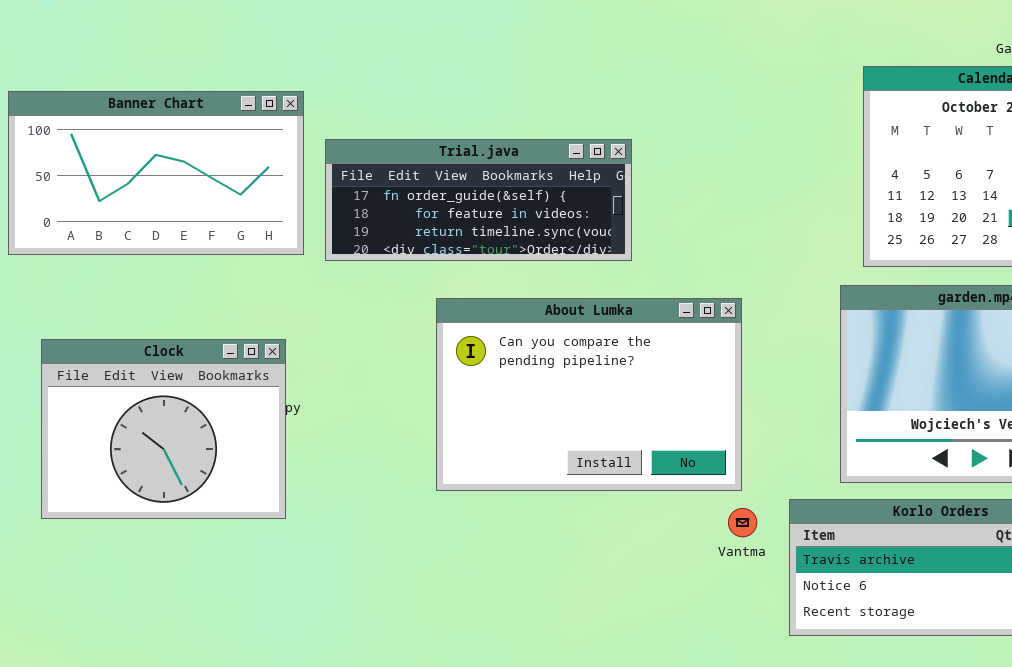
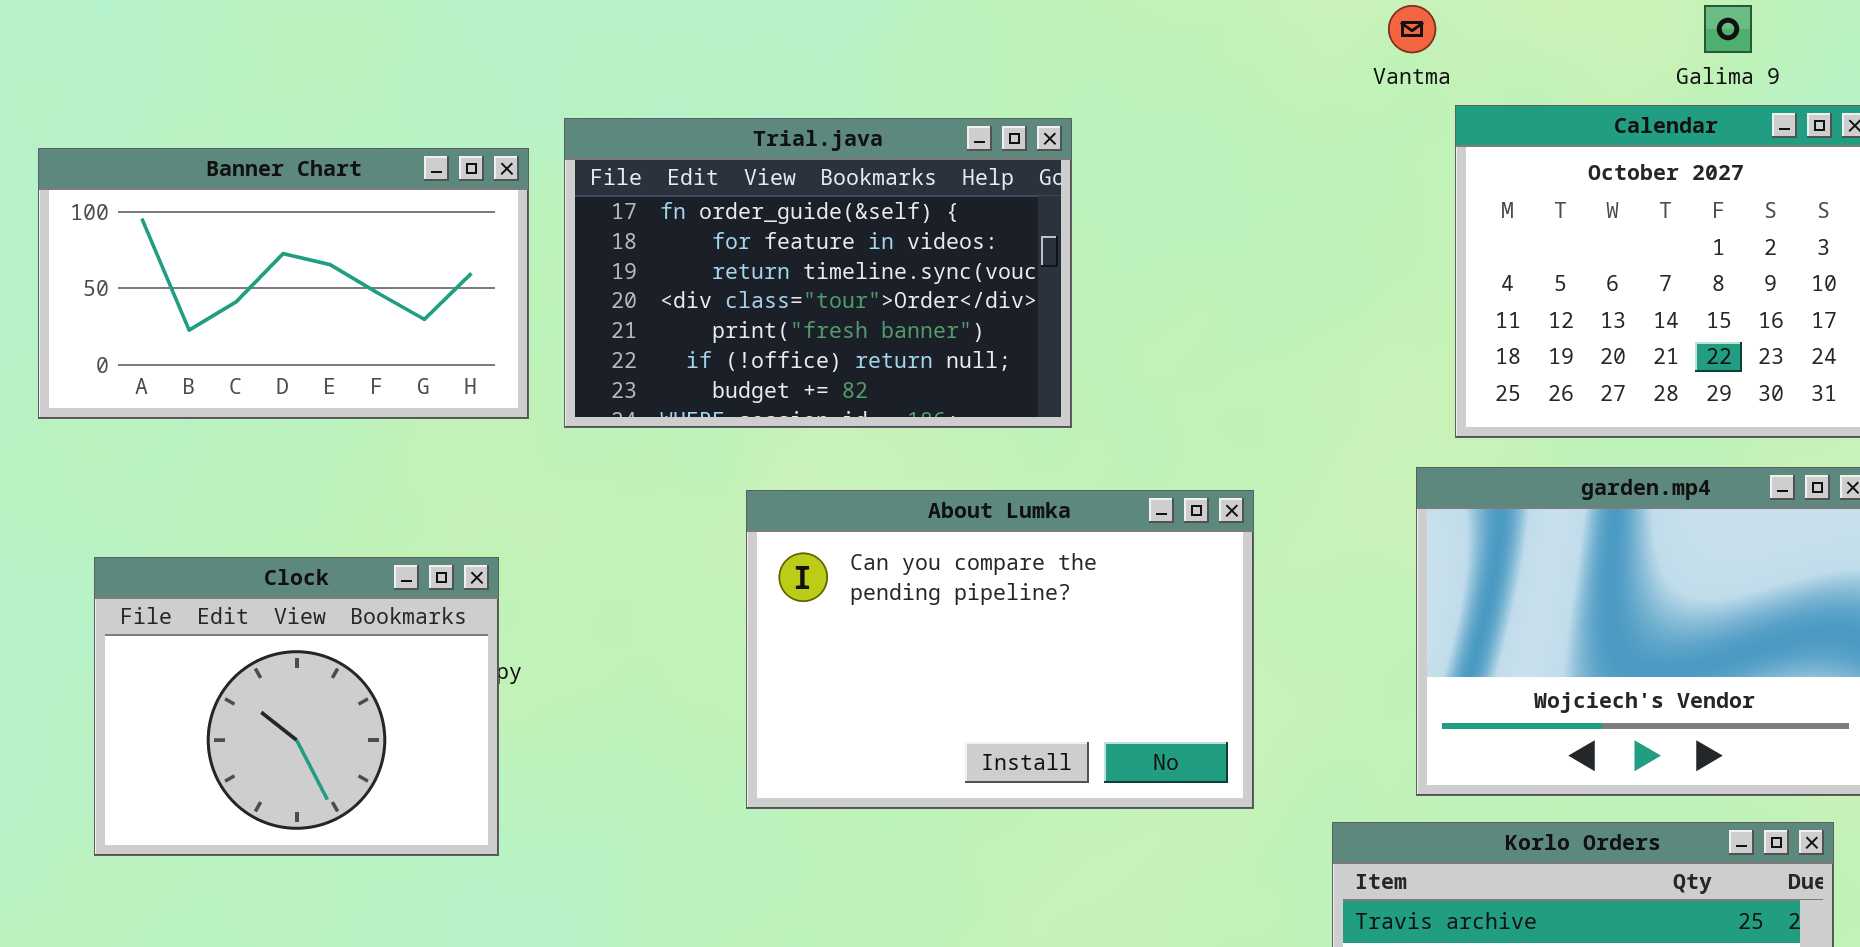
Trial.java: [325,139,632,261] -> [564,118,1072,428], resized
Vantma: [728,508,757,537] -> [1388,5,1436,53], moved

